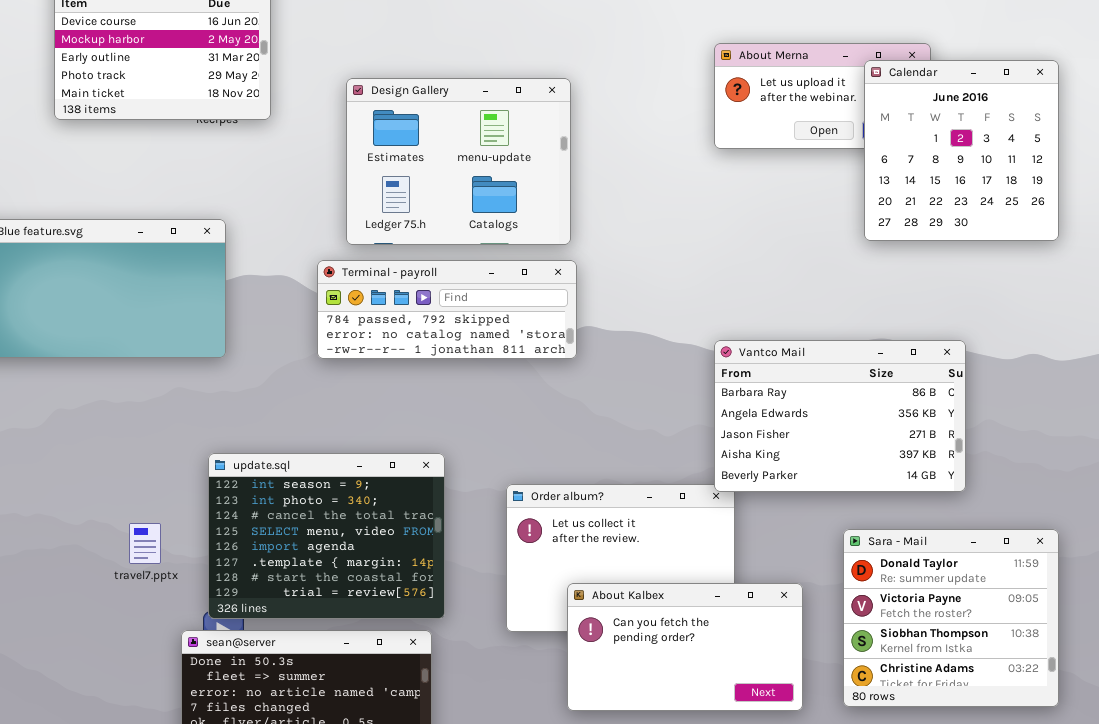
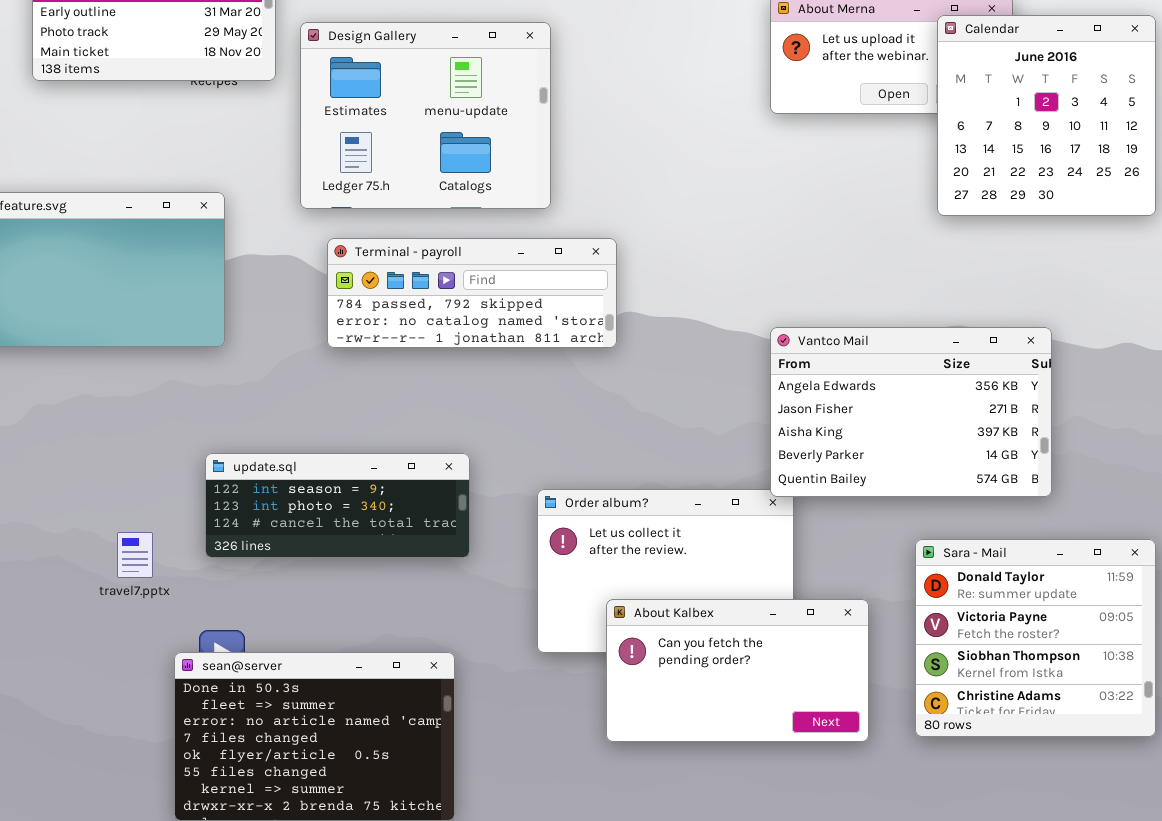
Design Gallery: [346,78,571,245] -> [300,22,551,209], moved
Vantco Mail: [714,340,966,492] -> [770,327,1052,497], scrolled down 1 row
update.sql: [208,453,445,619] -> [205,453,470,558], resized

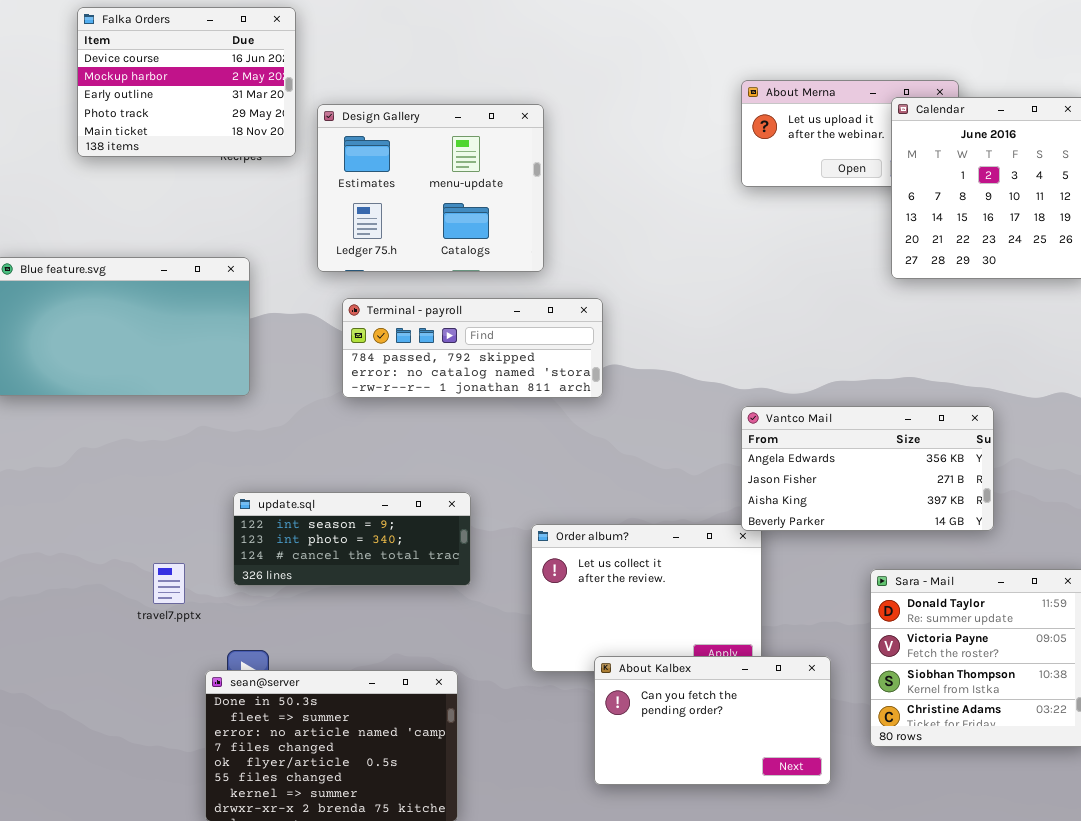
Vantco Mail: [770,327,1052,497] -> [741,406,994,531], resized
About Kalbex: [606,599,869,742] -> [594,656,831,785], moved

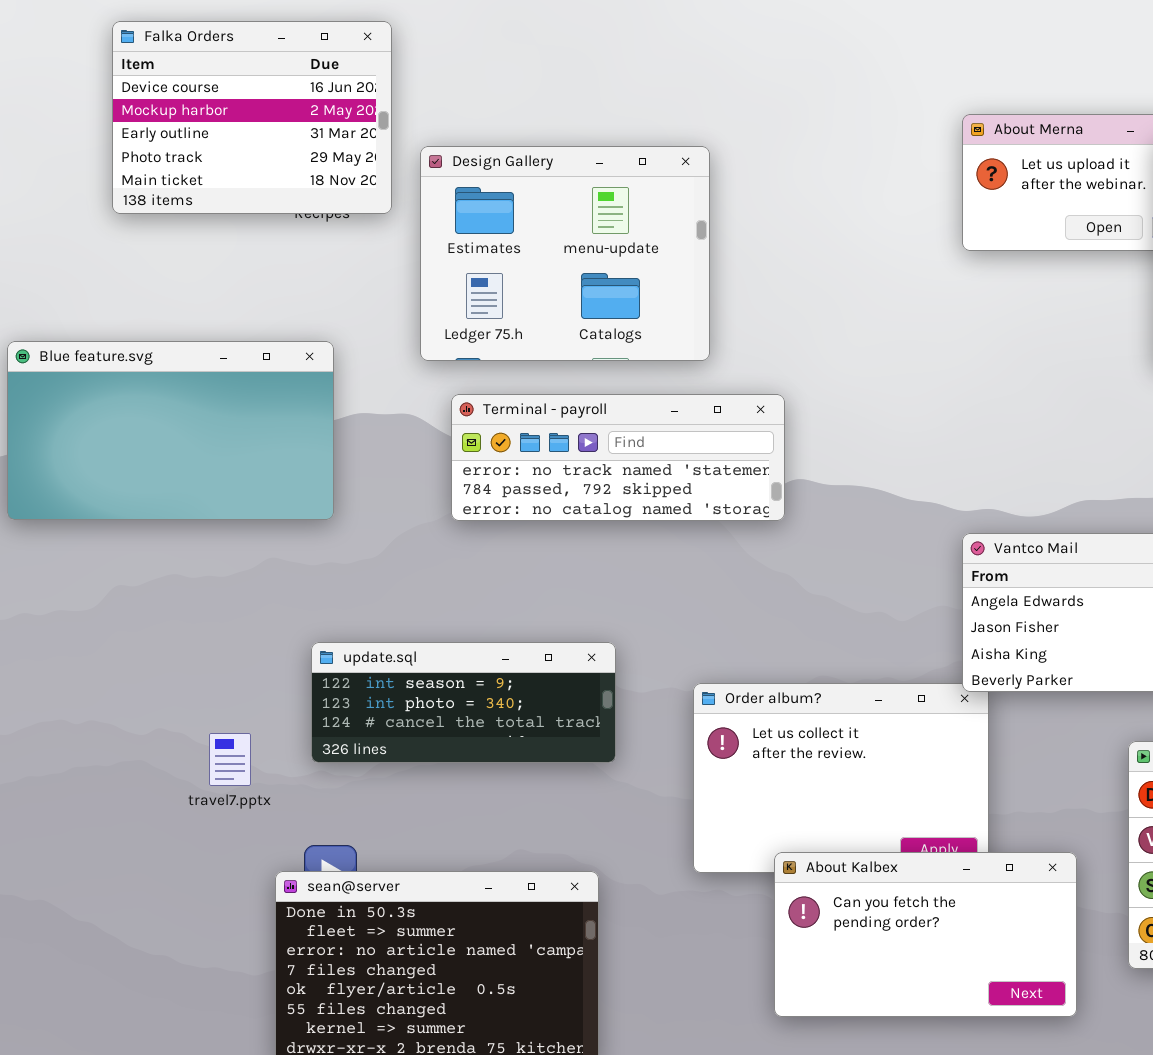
Terminal - payroll: [342,298,603,398] -> [451,394,785,521], scrolled up 1 row

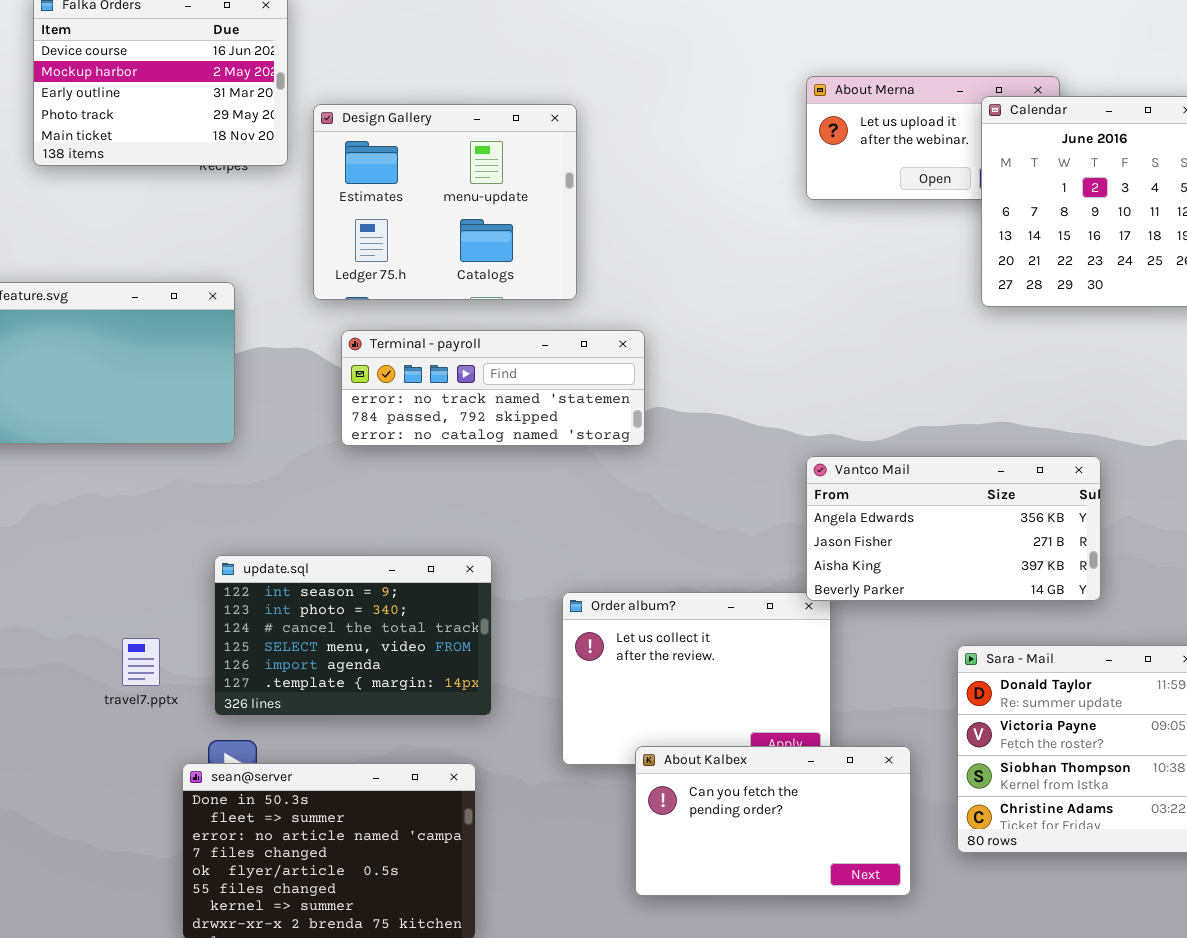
update.sql: [311,642,616,763] -> [214,555,492,716], resized

